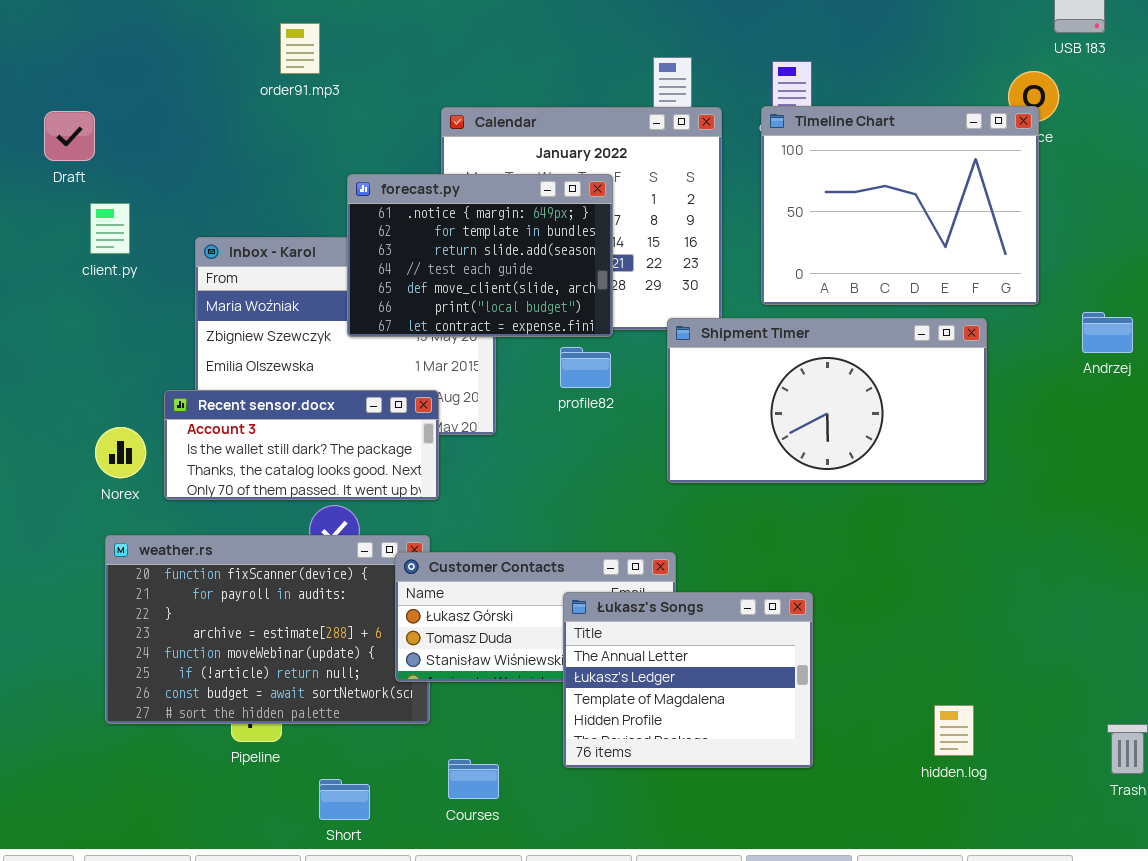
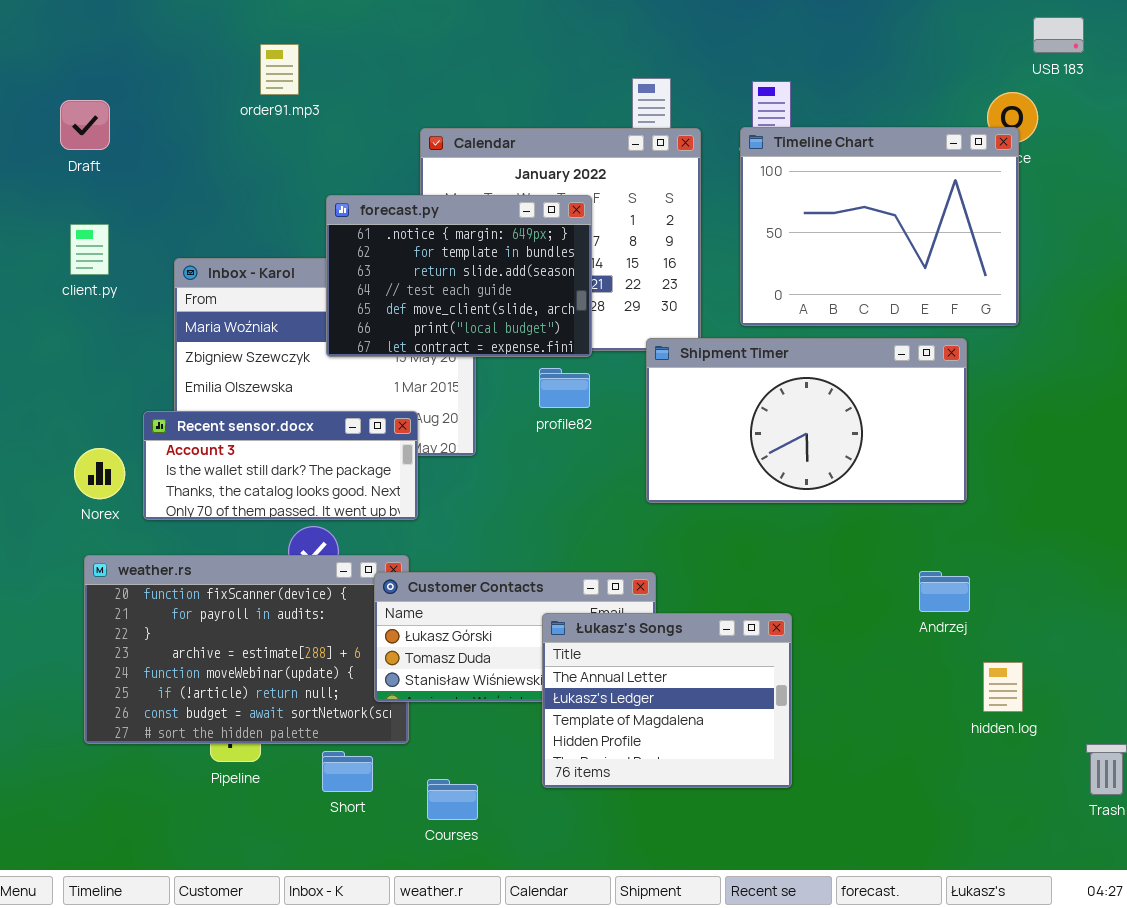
Draft: [44,111,95,161] -> [60,100,110,150], moved
Andrzej: [1082,312,1133,353] -> [919,571,970,612], moved
hidden.log: [934,705,974,756] -> [983,662,1023,712], moved
Short: [319,779,370,820] -> [322,751,373,792], moved

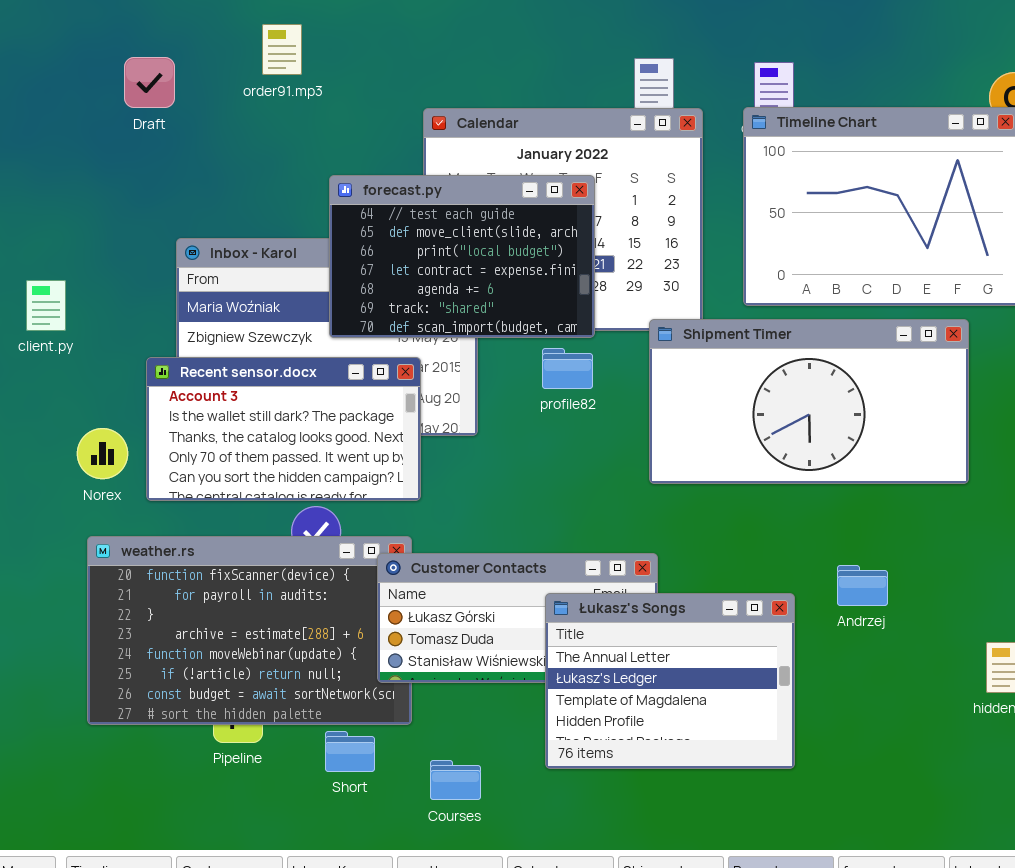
Draft: [60,100,110,150] -> [124,57,175,108], moved
forecast.py: [326,195,592,357] -> [329,175,595,338], scrolled down 3 rows
client.py: [70,224,109,275] -> [26,280,66,331], moved
Recent sensor.docx: [143,411,418,520] -> [146,357,421,501], resized
Andrzej: [919,571,970,612] -> [837,565,888,606], moved

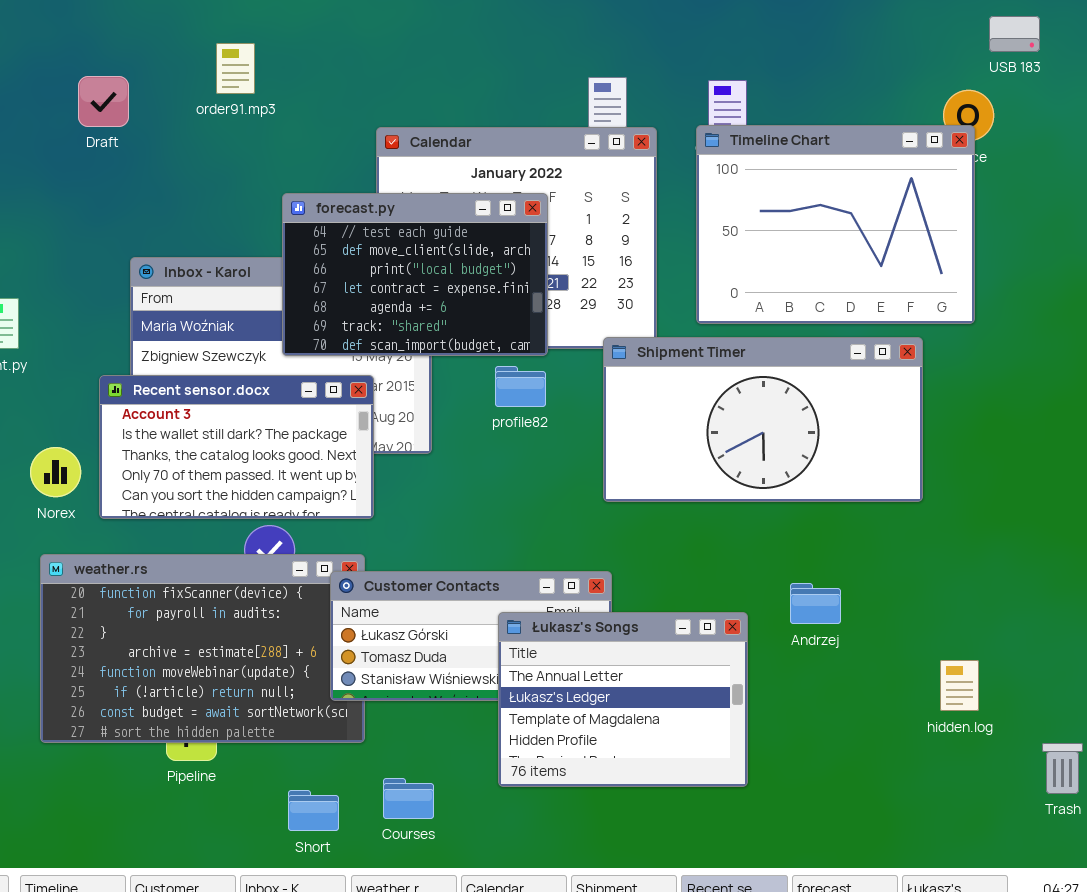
Short: [325,731,375,772] -> [288,790,339,831], moved

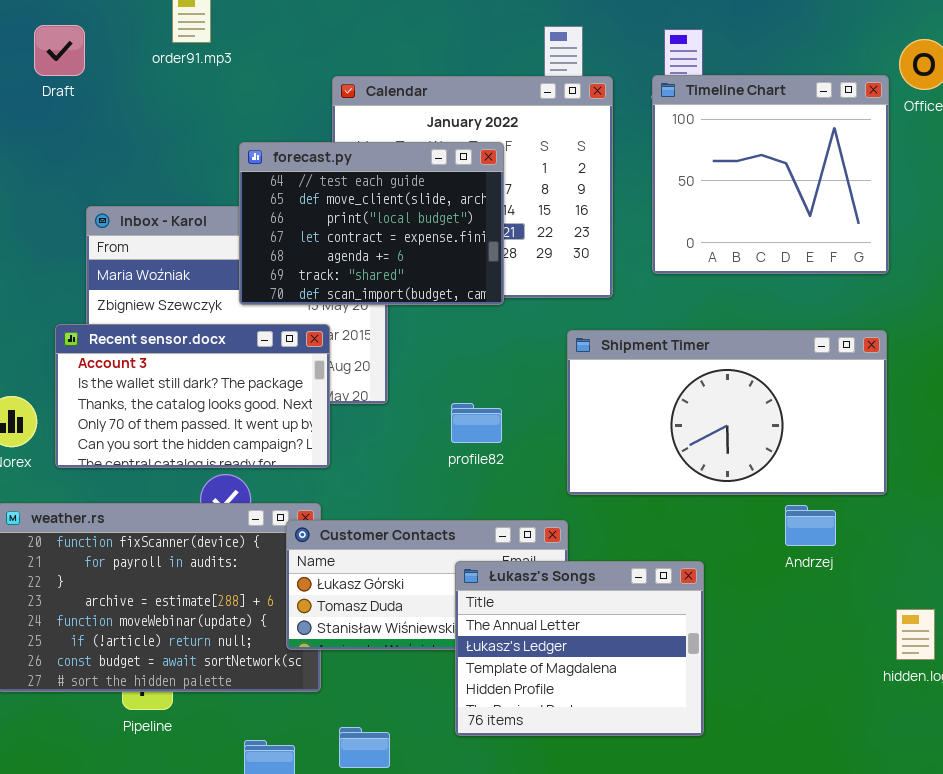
Timeline Chart: [696,125,975,324] -> [652,75,889,274], resized
Shipment Timer: [603,337,923,502] -> [567,330,887,495], moved
profile82: [495,366,546,407] -> [451,403,502,443], moved
Andrzej: [790,583,841,624] -> [785,505,836,546], moved

